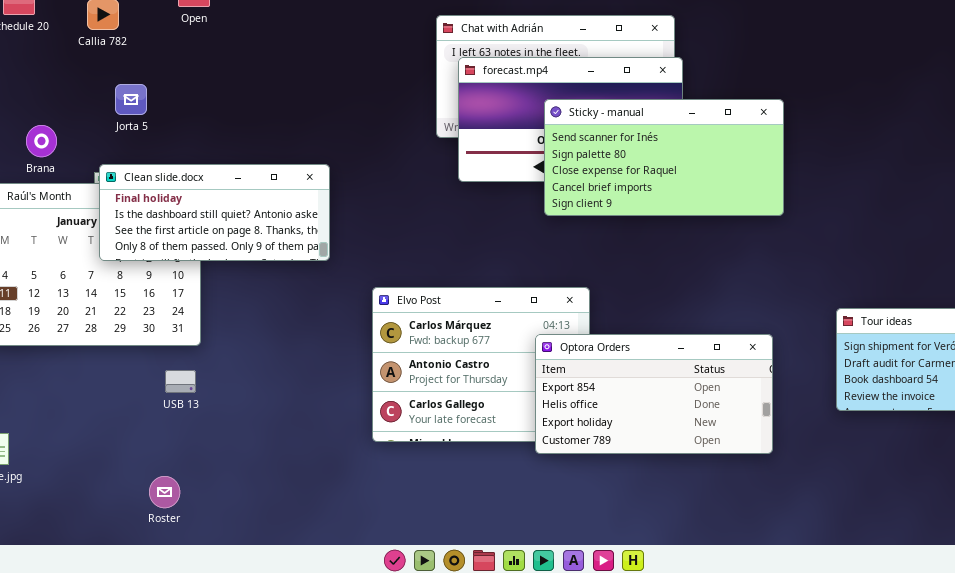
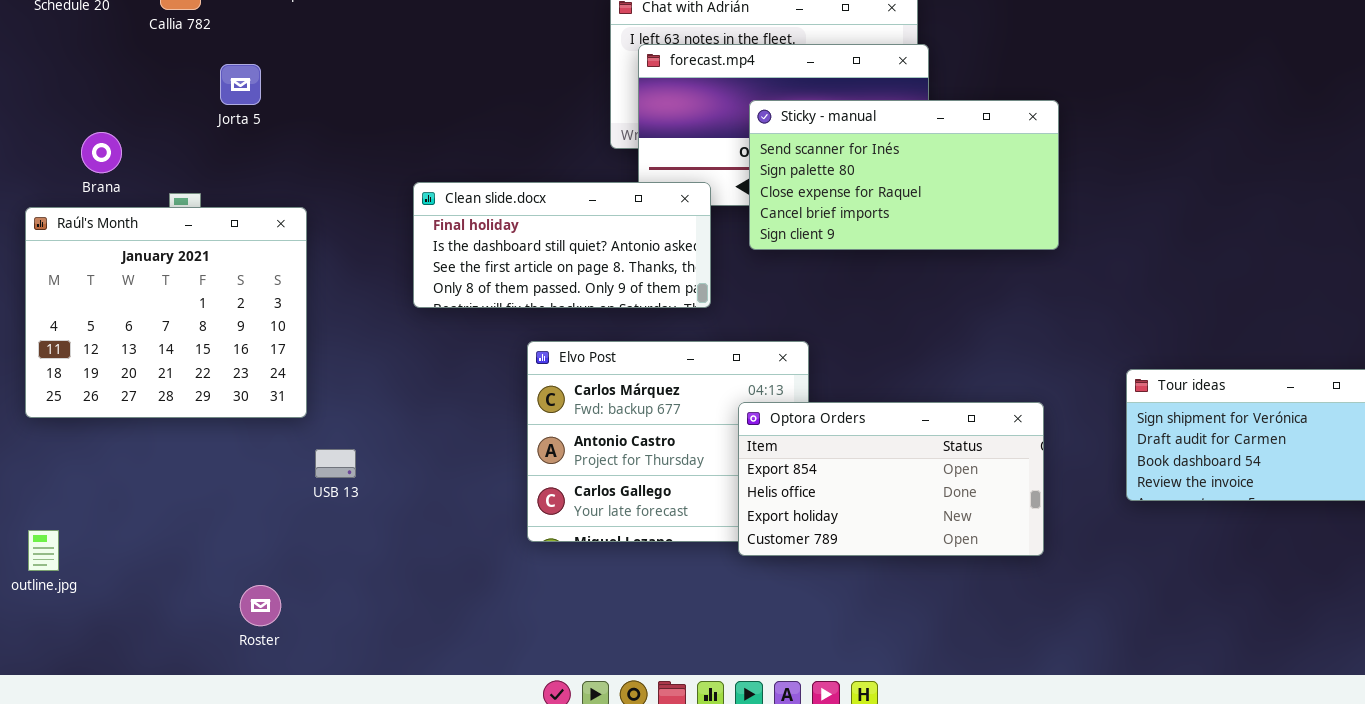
Jorta 5: [115,84,147,115] -> [220,64,261,105], moved
Clean slide.docx: [99,164,330,261] -> [413,182,711,308], moved
USB 13: [165,370,196,393] -> [315,449,356,478], moved

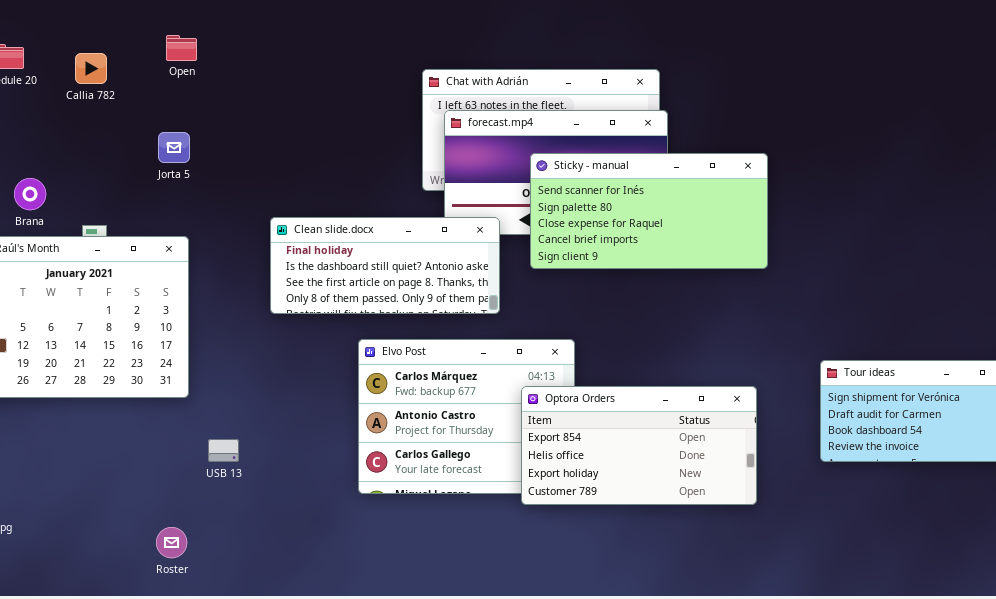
Jorta 5: [220,64,261,105] -> [158,132,190,163], moved
USB 13: [315,449,356,478] -> [208,439,239,462], moved
Roster: [240,585,281,626] -> [156,527,187,558], moved

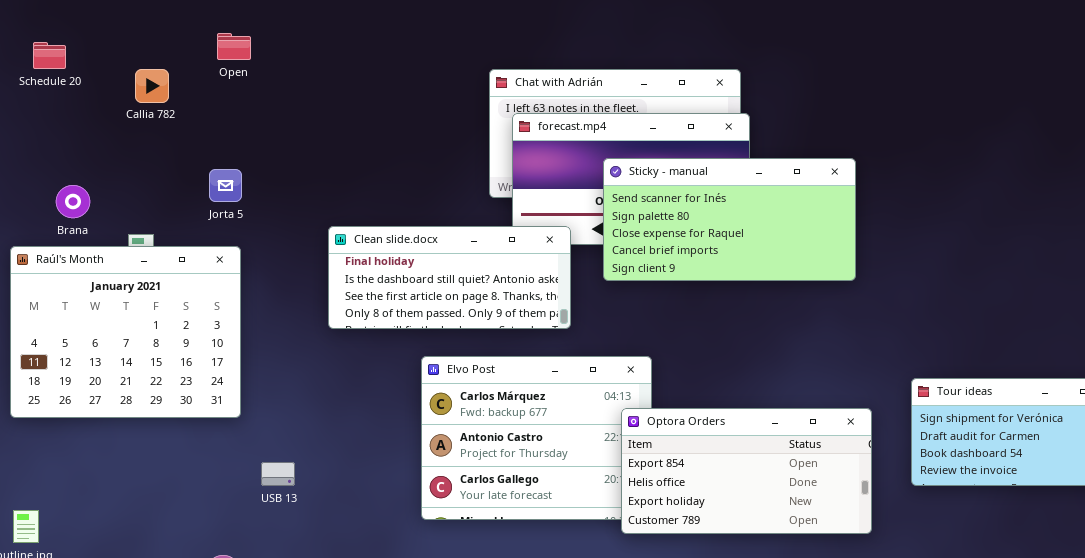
Callia 782: [75,53,107,84] -> [135,69,169,103], moved
Jorta 5: [158,132,190,163] -> [209,169,242,202], moved
Optora Orders: [521,386,757,505] -> [621,408,872,534], moved

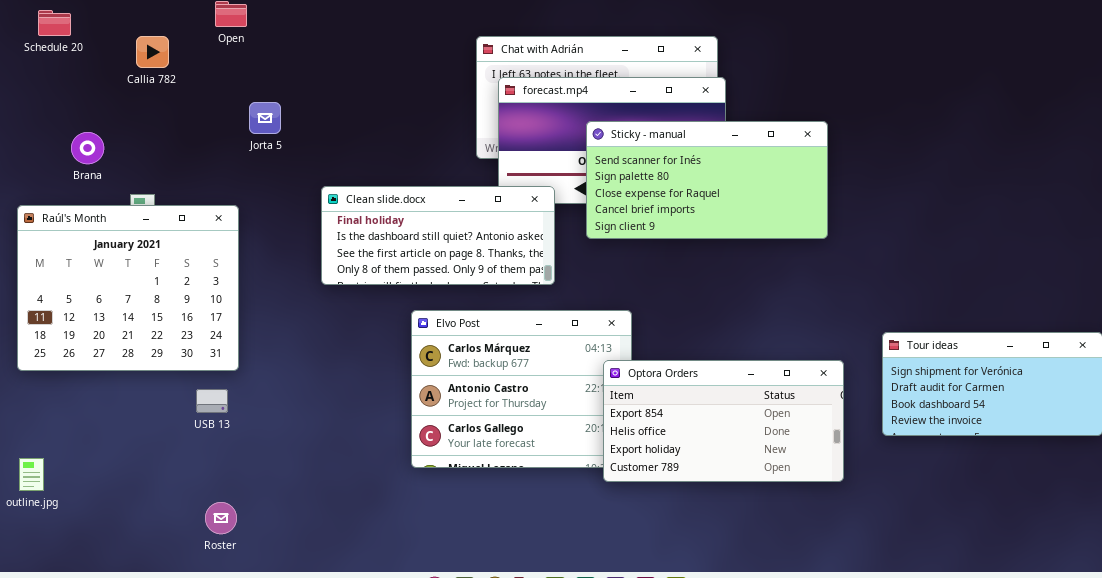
Jorta 5: [209,169,242,202] -> [249,102,281,134], moved
Brana: [56,185,90,218] -> [71,132,104,164], moved
USB 13: [261,462,295,486] -> [196,389,228,413], moved

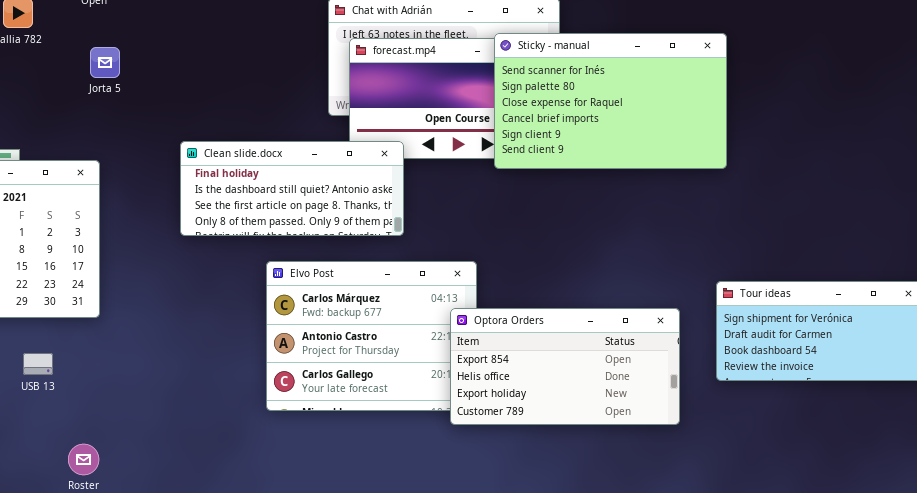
Jorta 5: [249,102,281,134] -> [90,47,120,78], moved
Sticky - manual: [586,121,828,239] -> [494,33,727,169], moved, resized
USB 13: [196,389,228,413] -> [23,353,53,375], moved

